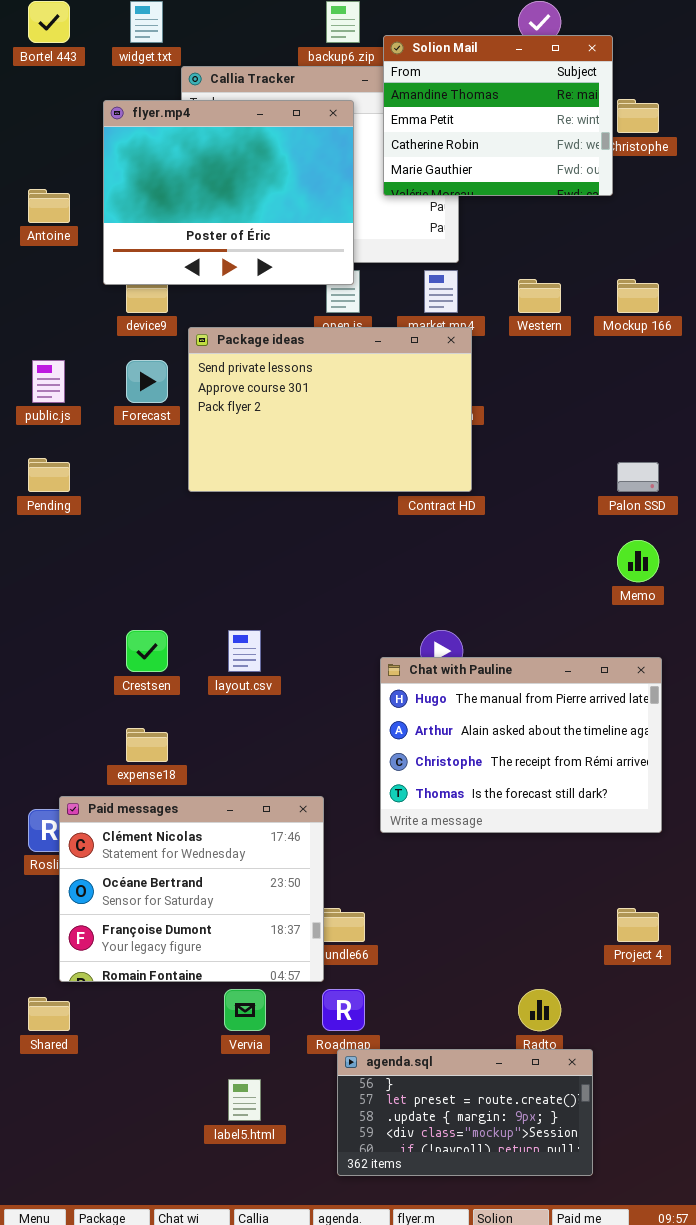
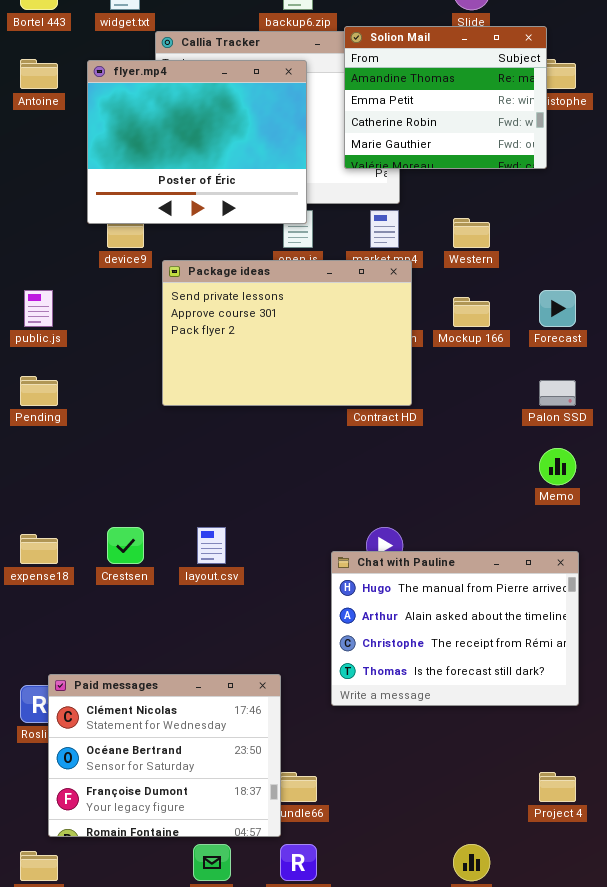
Solion Mail: [383,35,613,196] -> [344,26,547,169], moved
Antoine: [28,189,70,223] -> [20,59,58,89], moved
Mockup 166: [617,279,659,313] -> [453,297,490,327], moved
Forecast: [126,360,168,403] -> [539,290,576,327], moved
expense18: [126,728,168,762] -> [20,534,58,564], moved

